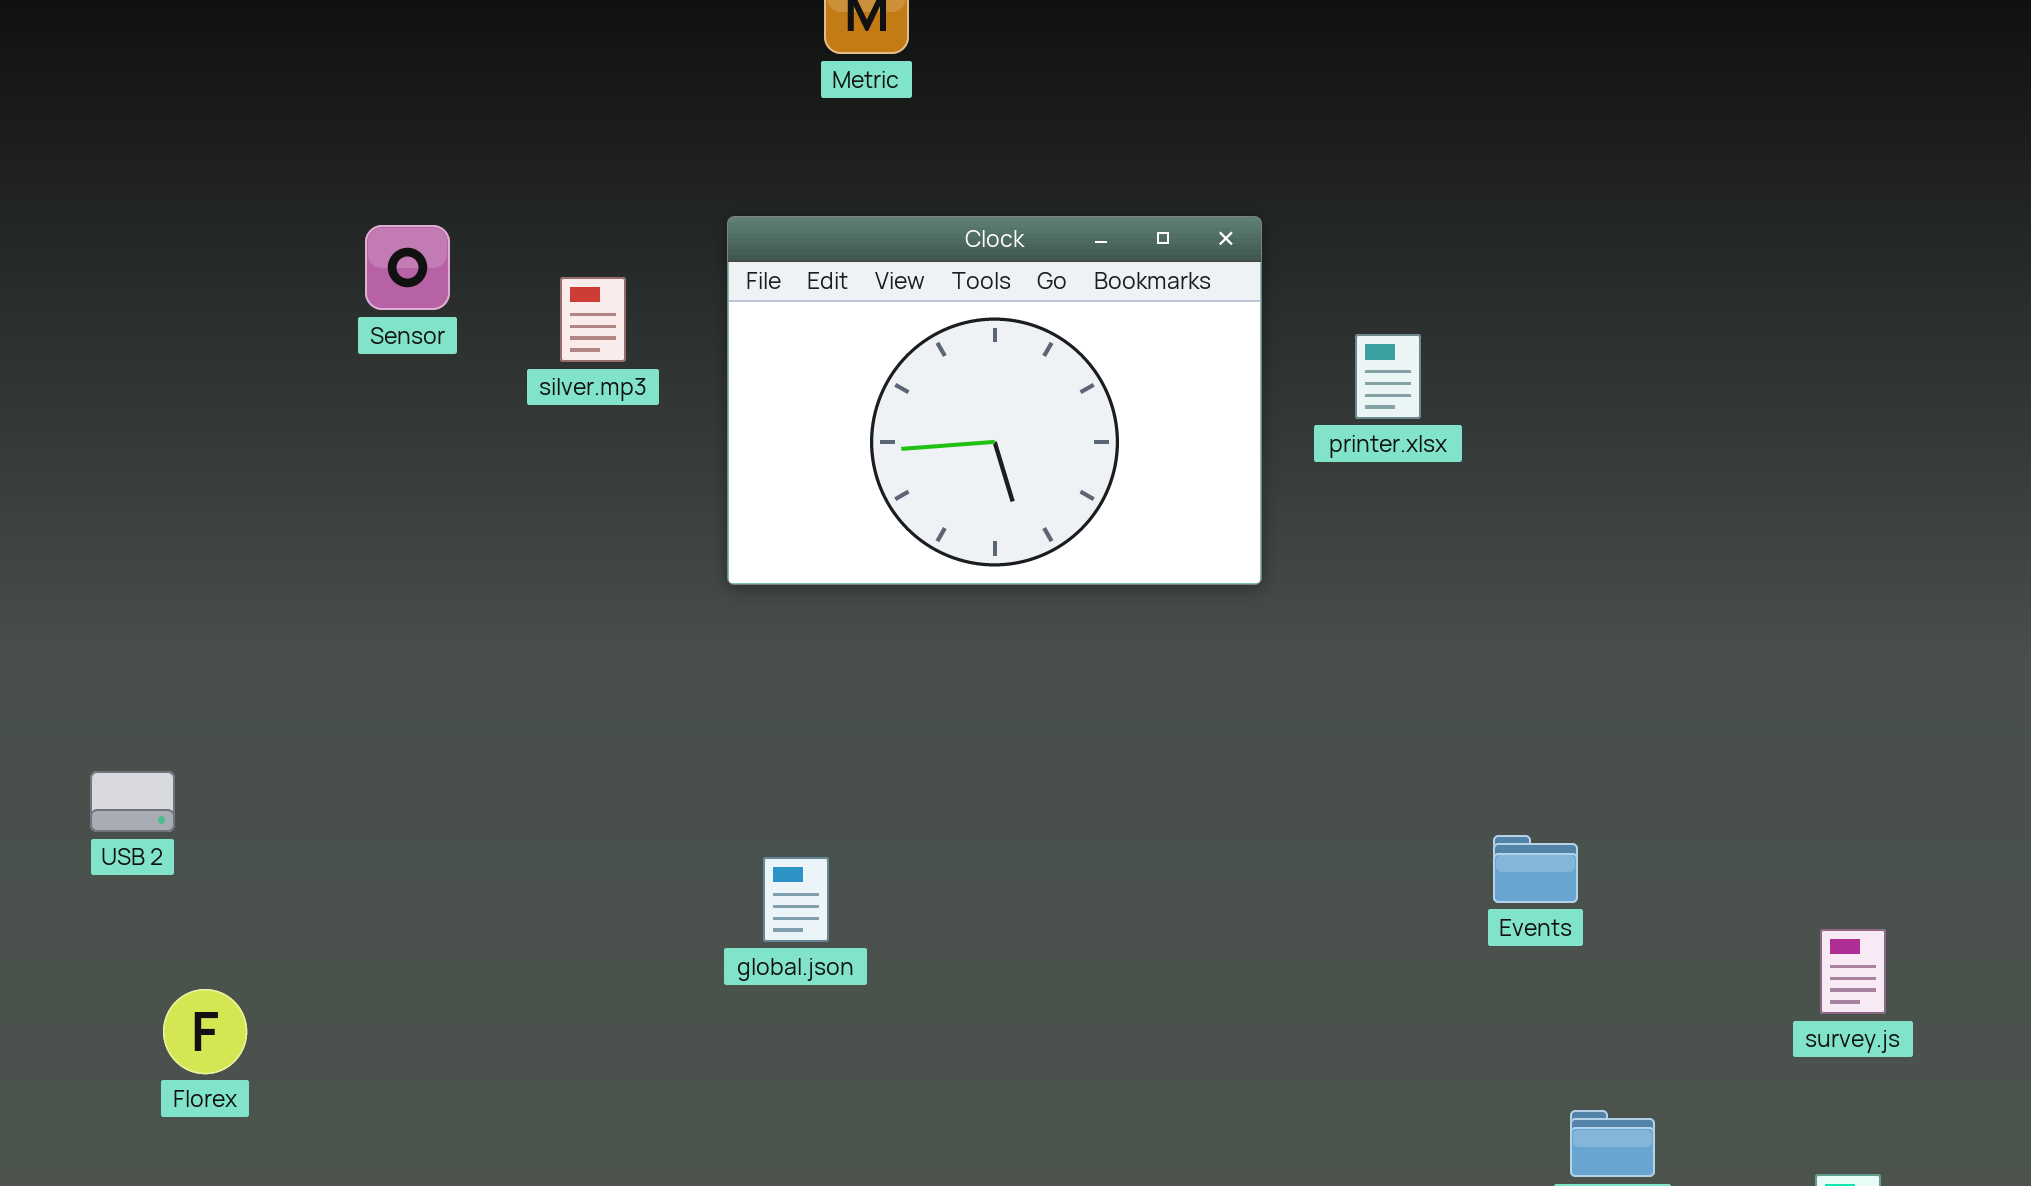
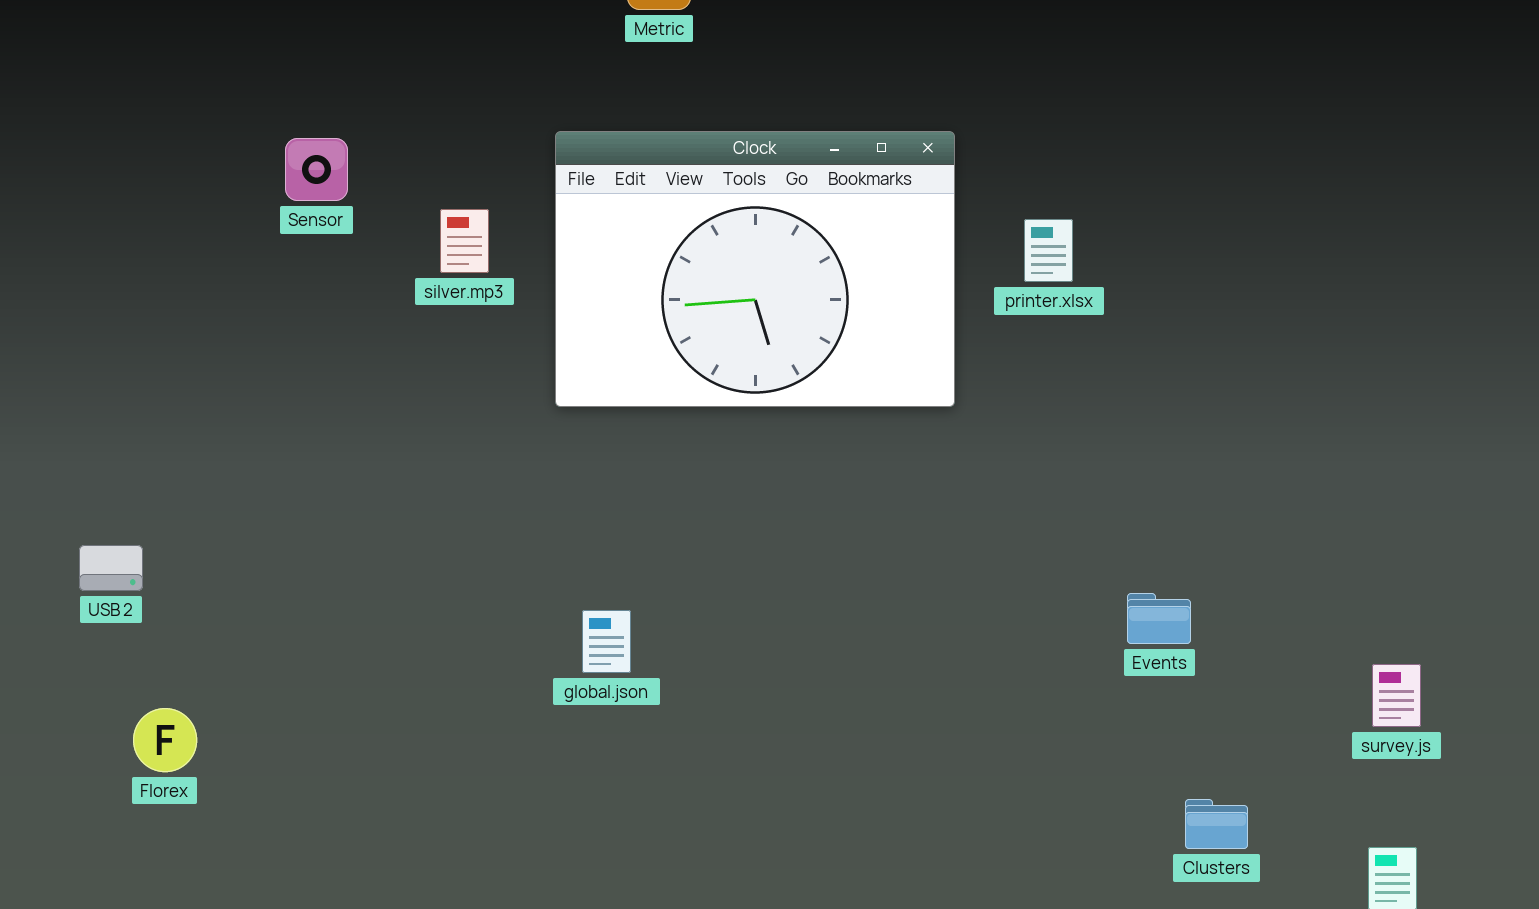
silver.mp3: [560,277,626,362] -> [440,209,489,273], moved

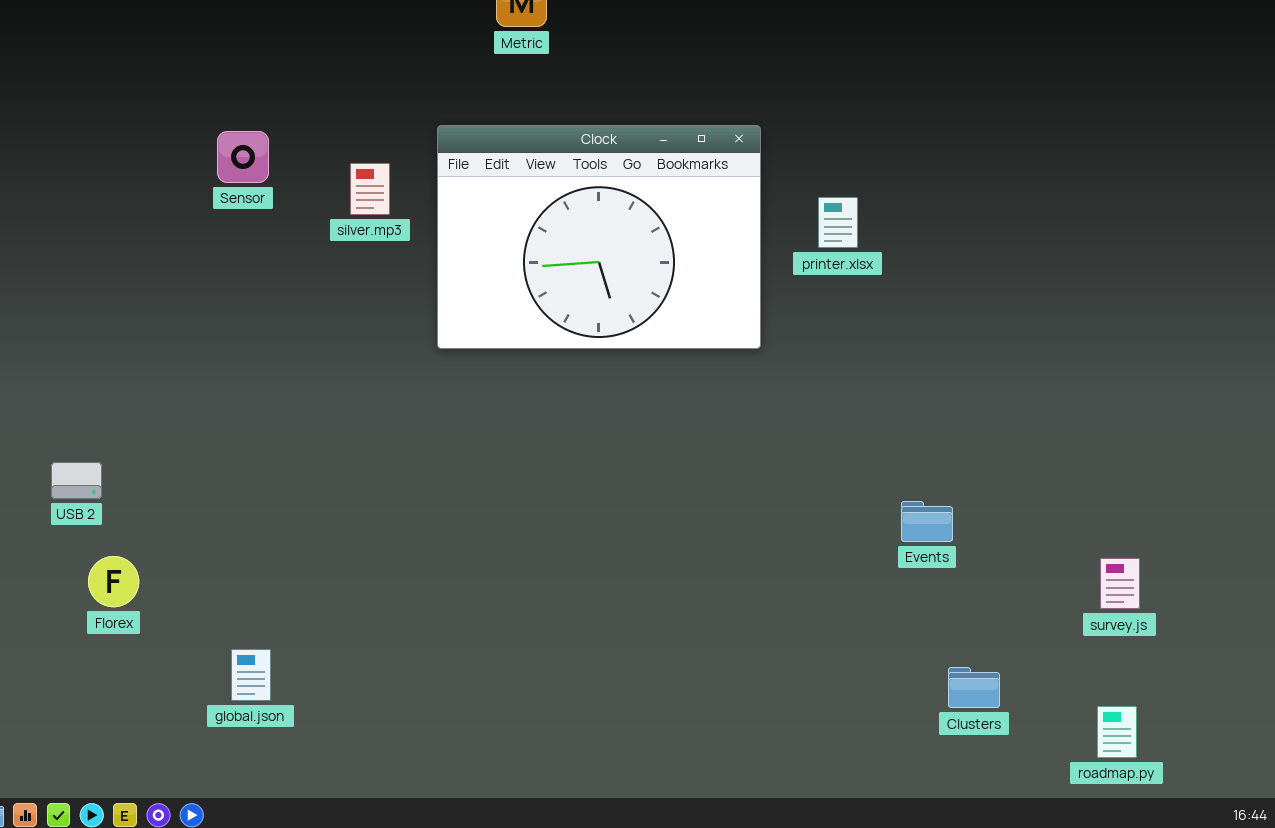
silver.mp3: [440,209,489,273] -> [350,163,390,215], moved
global.json: [582,610,631,673] -> [231,649,271,701], moved
Florex: [133,708,197,772] -> [88,556,139,607], moved

